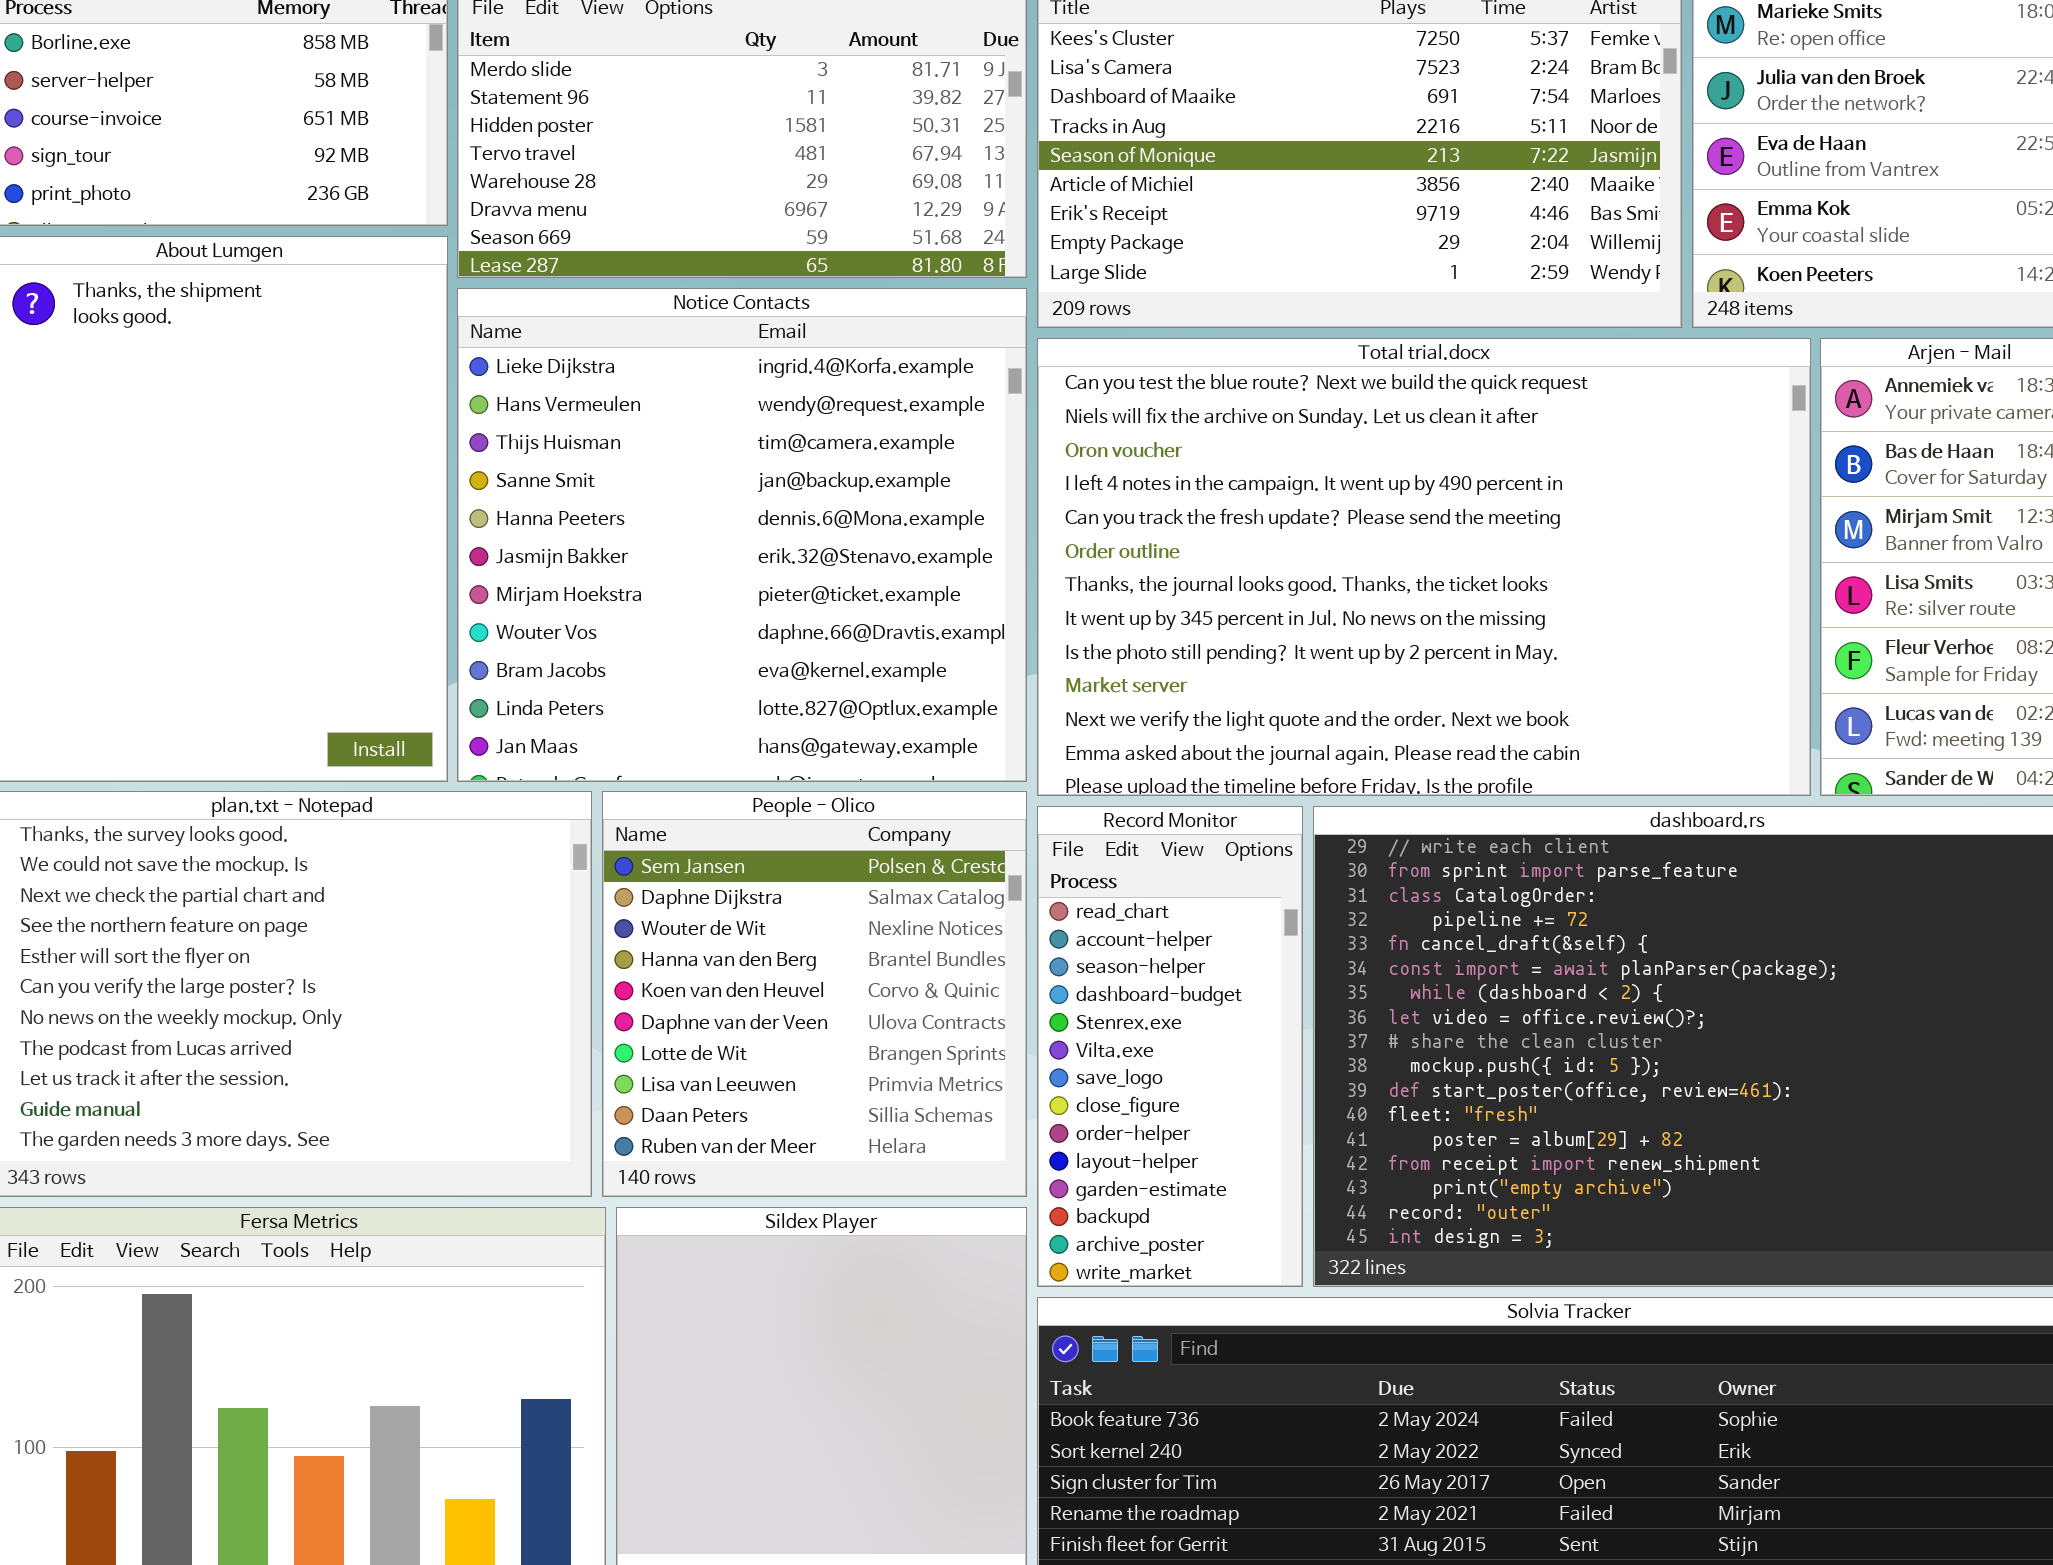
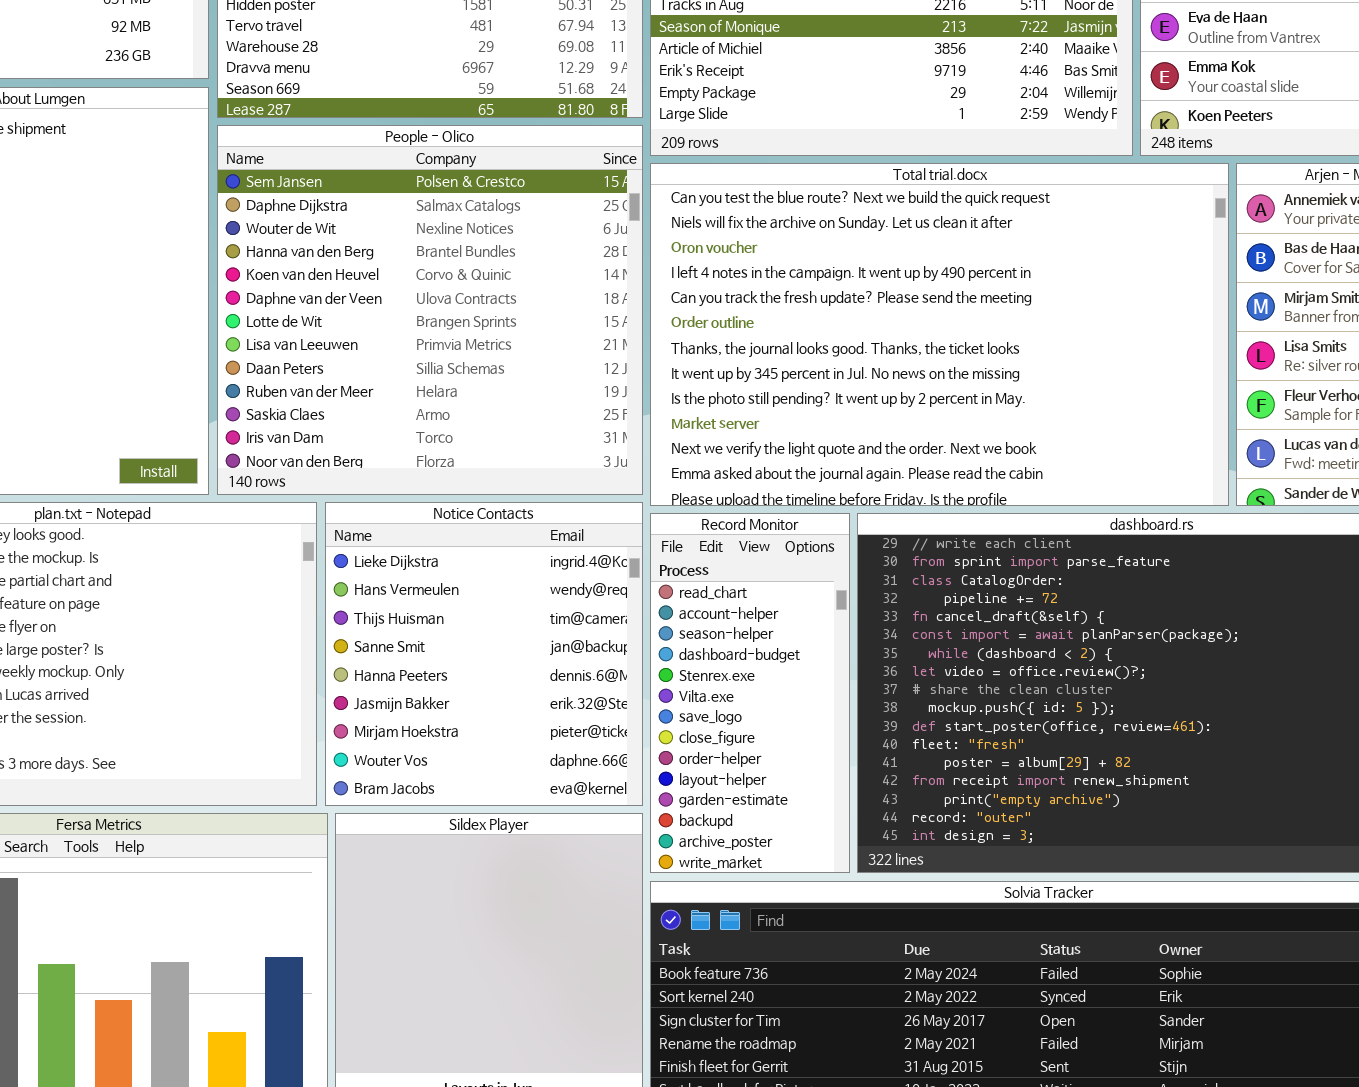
Notice Contacts: [457,288,1027,782] -> [325,502,643,806], moved, resized
People - Olico: [602,791,1027,1197] -> [217,125,643,495], moved, resized

